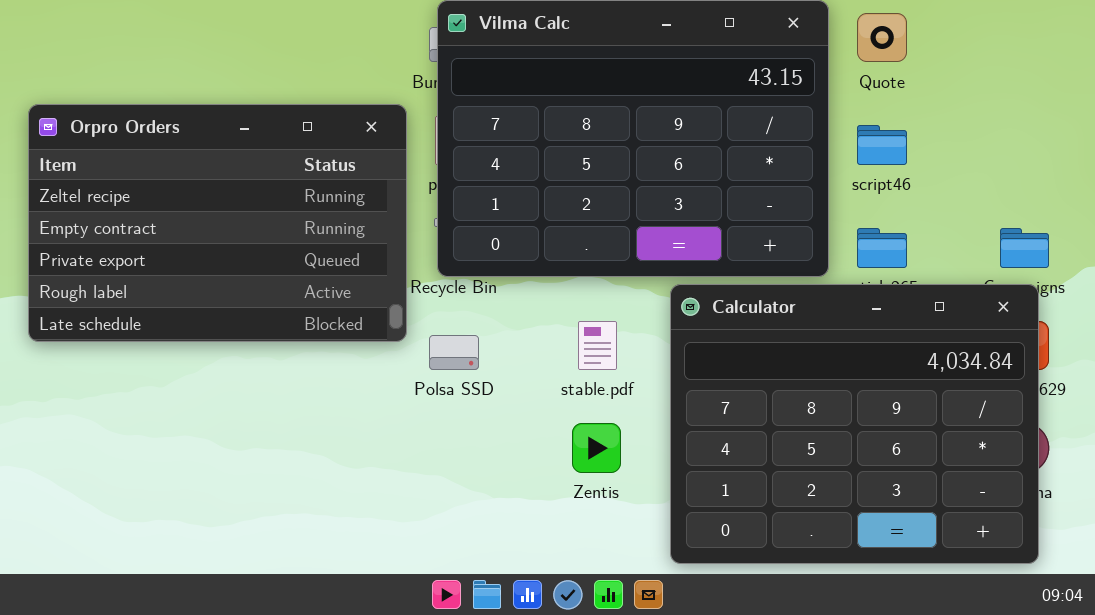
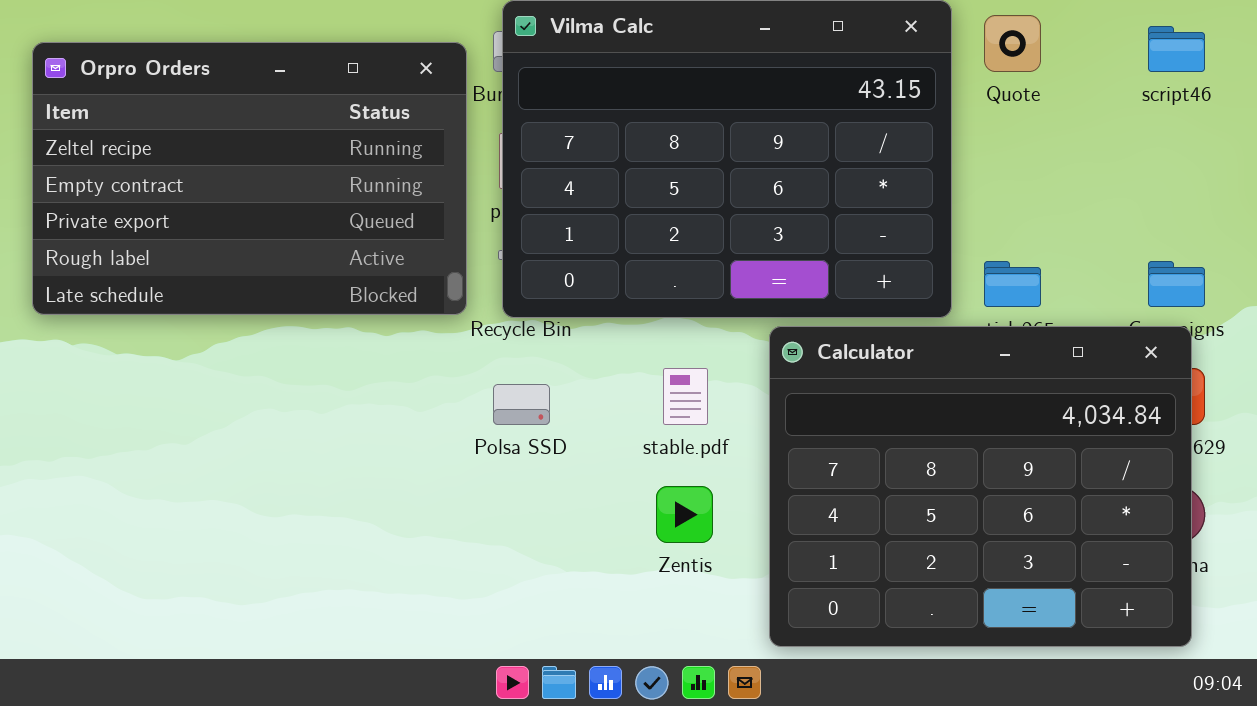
Orpro Orders: [28,104,407,342] -> [32,42,467,315], moved
script46: [857,125,907,165] -> [1148,26,1205,72], moved

